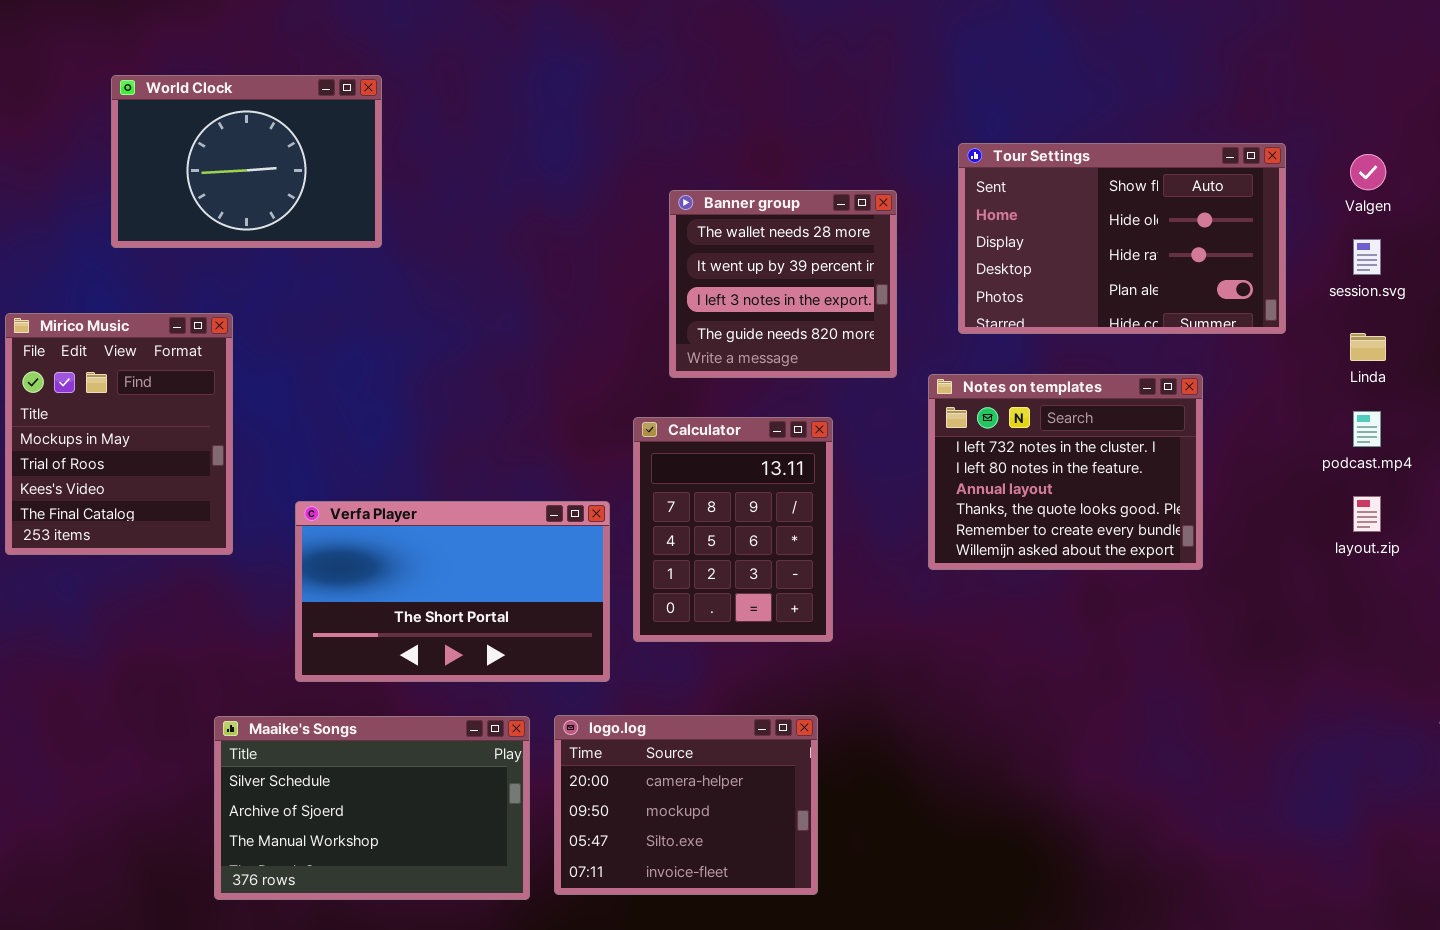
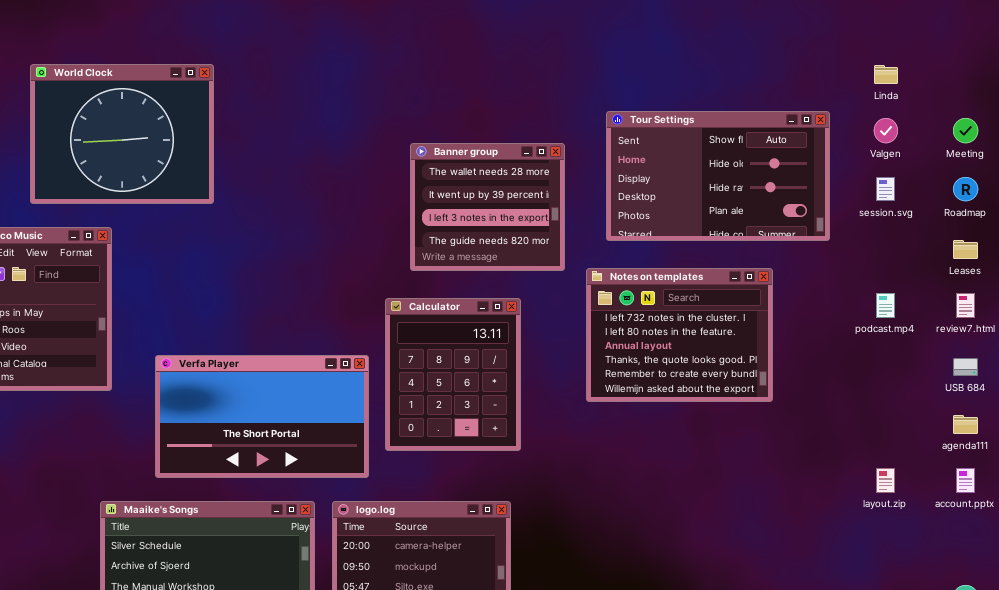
World Clock: [111,75,382,248] -> [30,64,214,204], resized
Linda: [1350,333,1386,361] -> [874,65,898,84], moved
layout.zip: [1353,496,1381,532] -> [876,468,895,493], moved

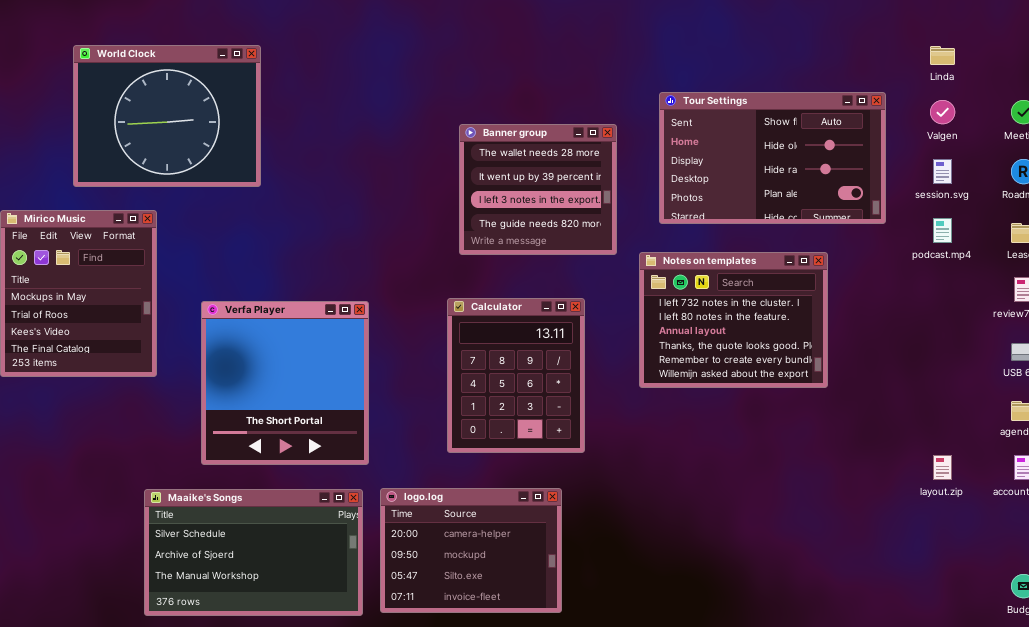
podcast.mp4: [876,293,895,318] -> [933,218,952,243], moved
Calculator: [385,298,521,451] -> [447,298,585,453], moved
Verfa Player: [155,355,369,478] -> [201,301,369,465], resized

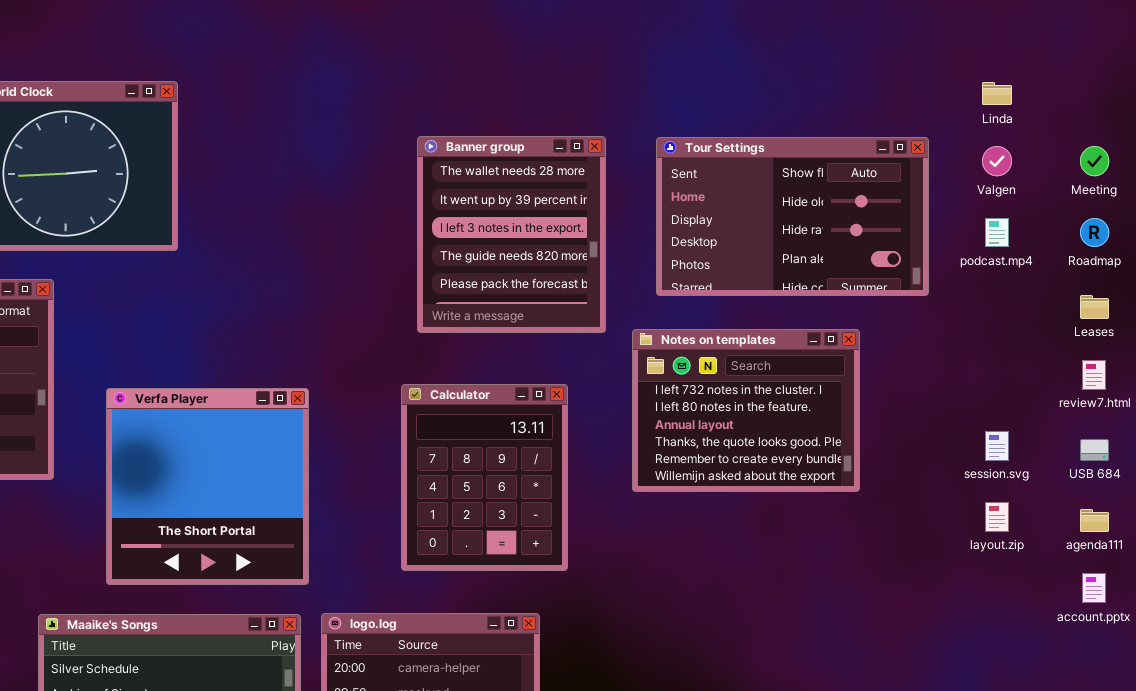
Banner group: [459,124,617,255] -> [417,136,606,333], resized
session.svg: [933,159,952,184] -> [985,431,1009,461], moved
podcast.mp4: [933,218,952,243] -> [985,218,1009,247], moved
layout.zip: [933,455,952,480] -> [985,502,1009,532], moved

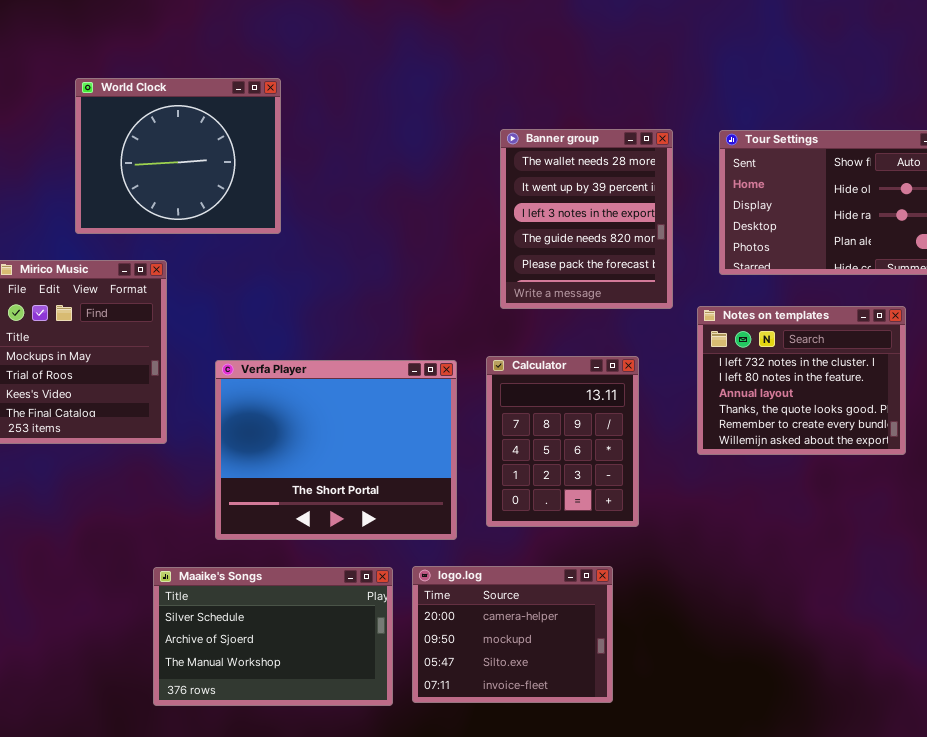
Verfa Player: [106,388,309,585] -> [215,360,457,540], resized

